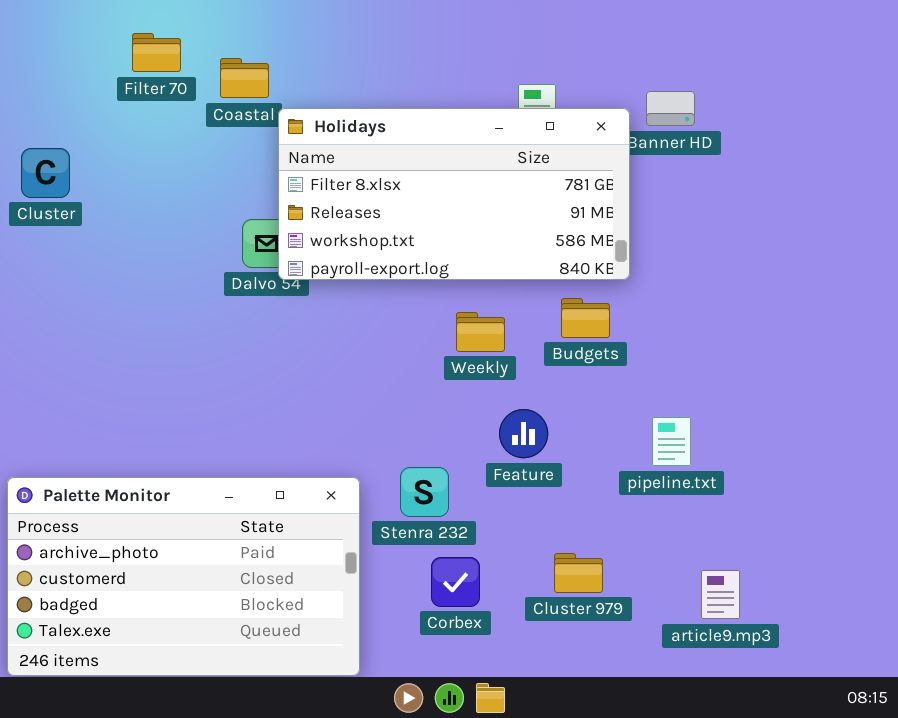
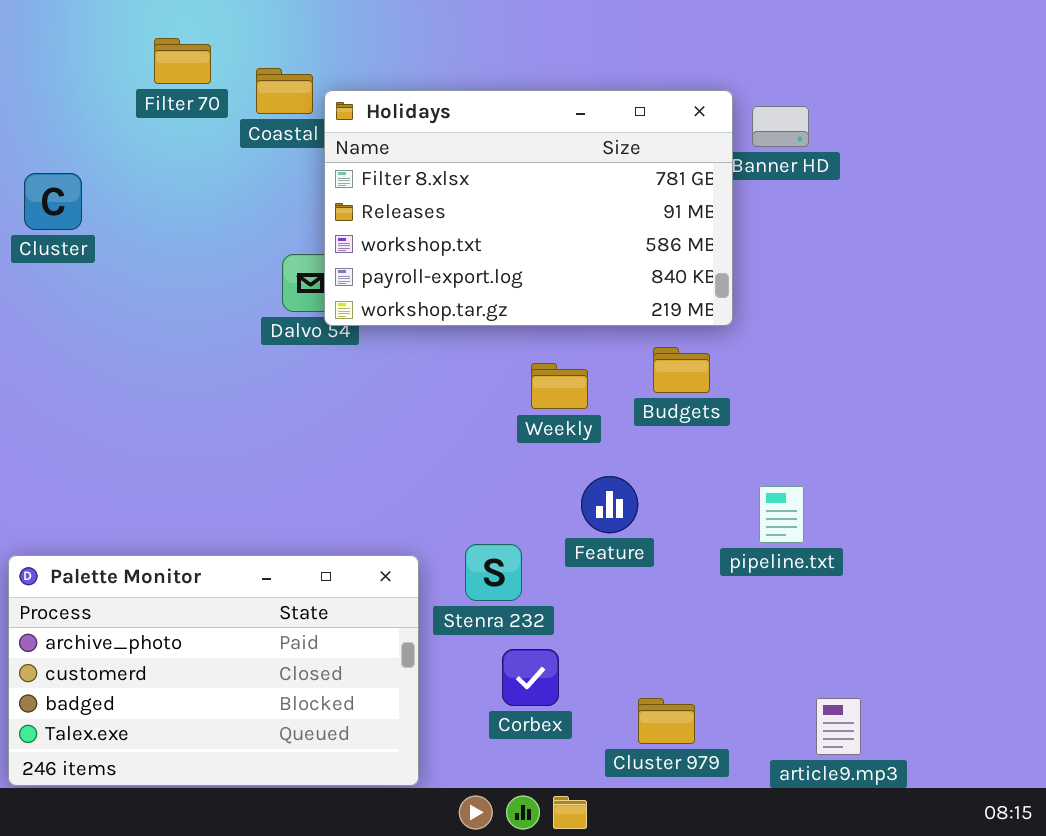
Holidays: [278,108,630,280] -> [324,90,733,326], resized
Cluster 979: [554,553,603,593] -> [638,698,695,744], moved
article9.mp3: [701,570,740,619] -> [816,698,861,755], moved

